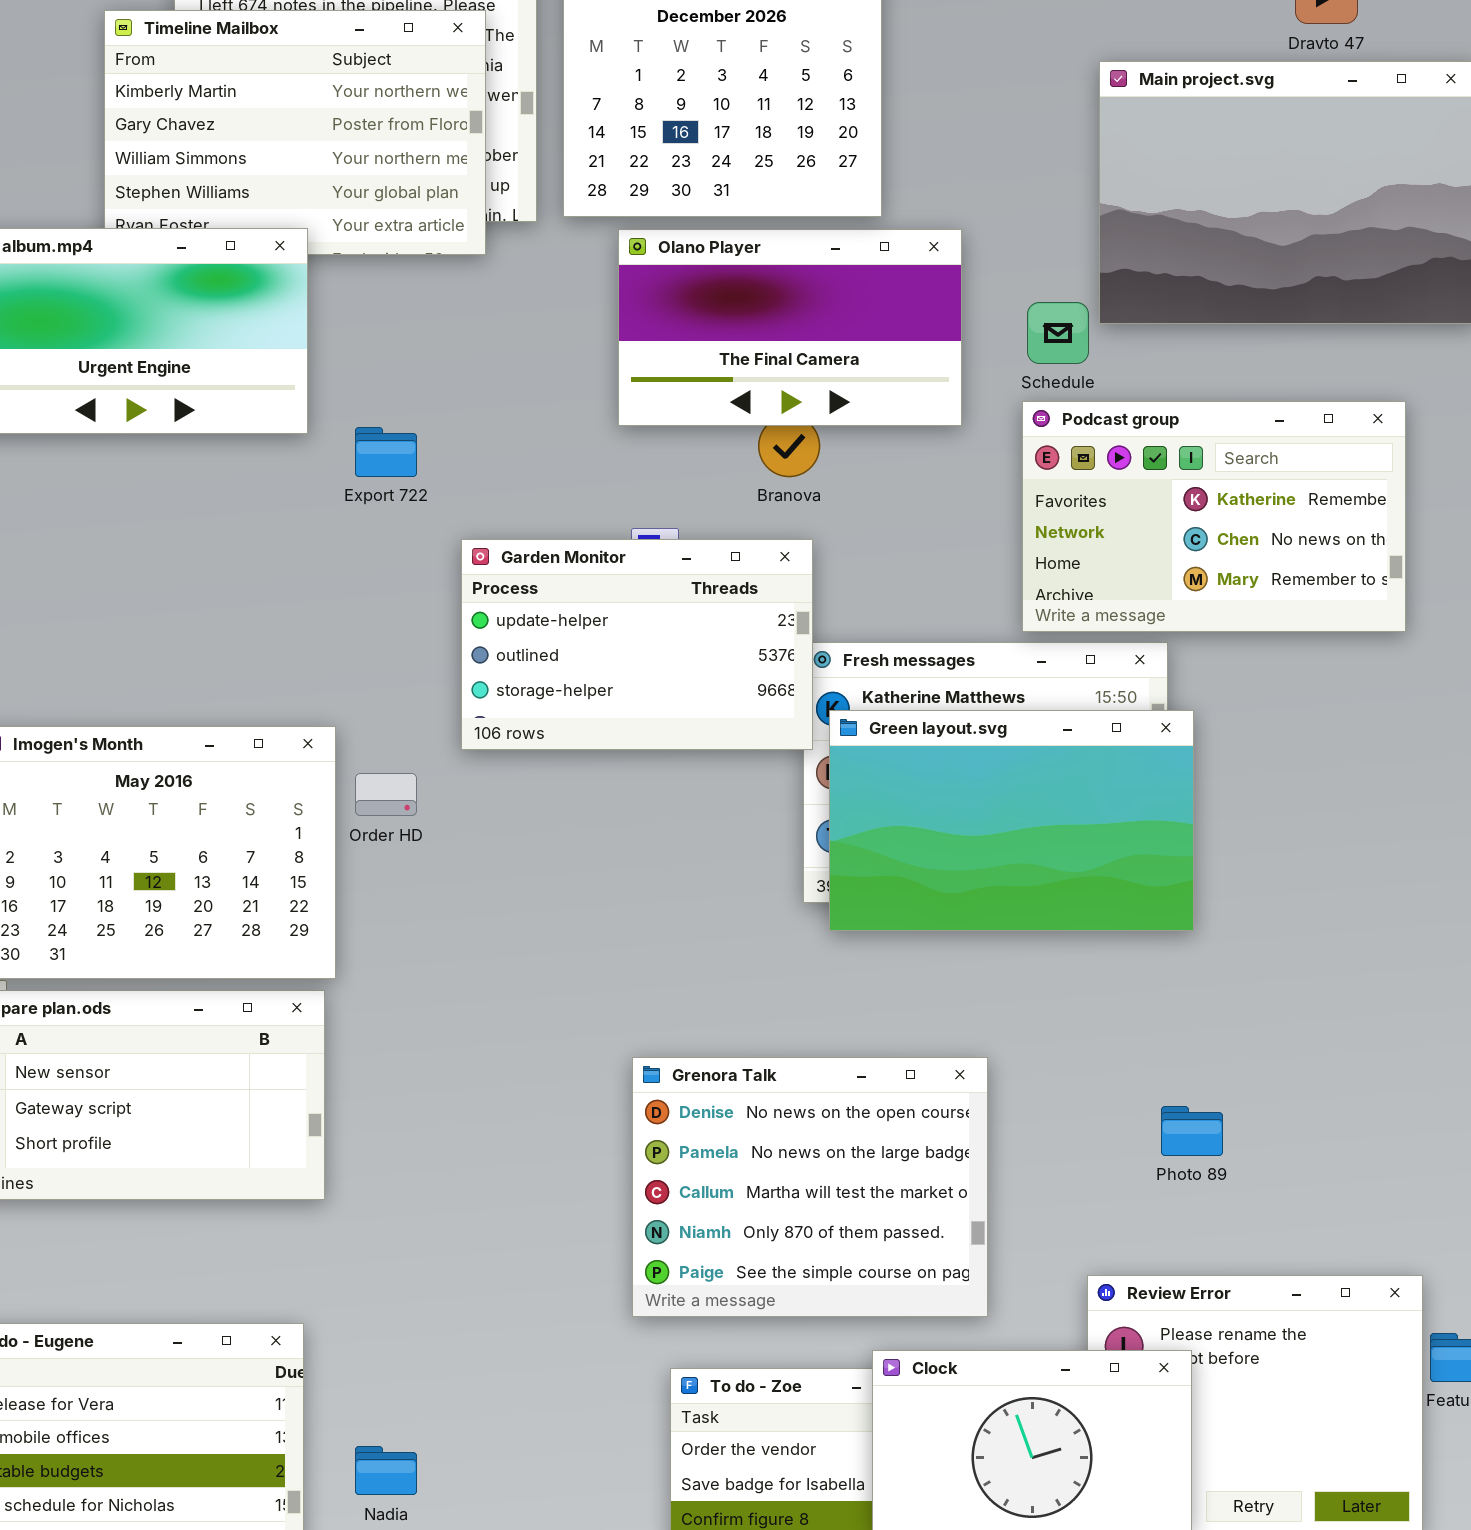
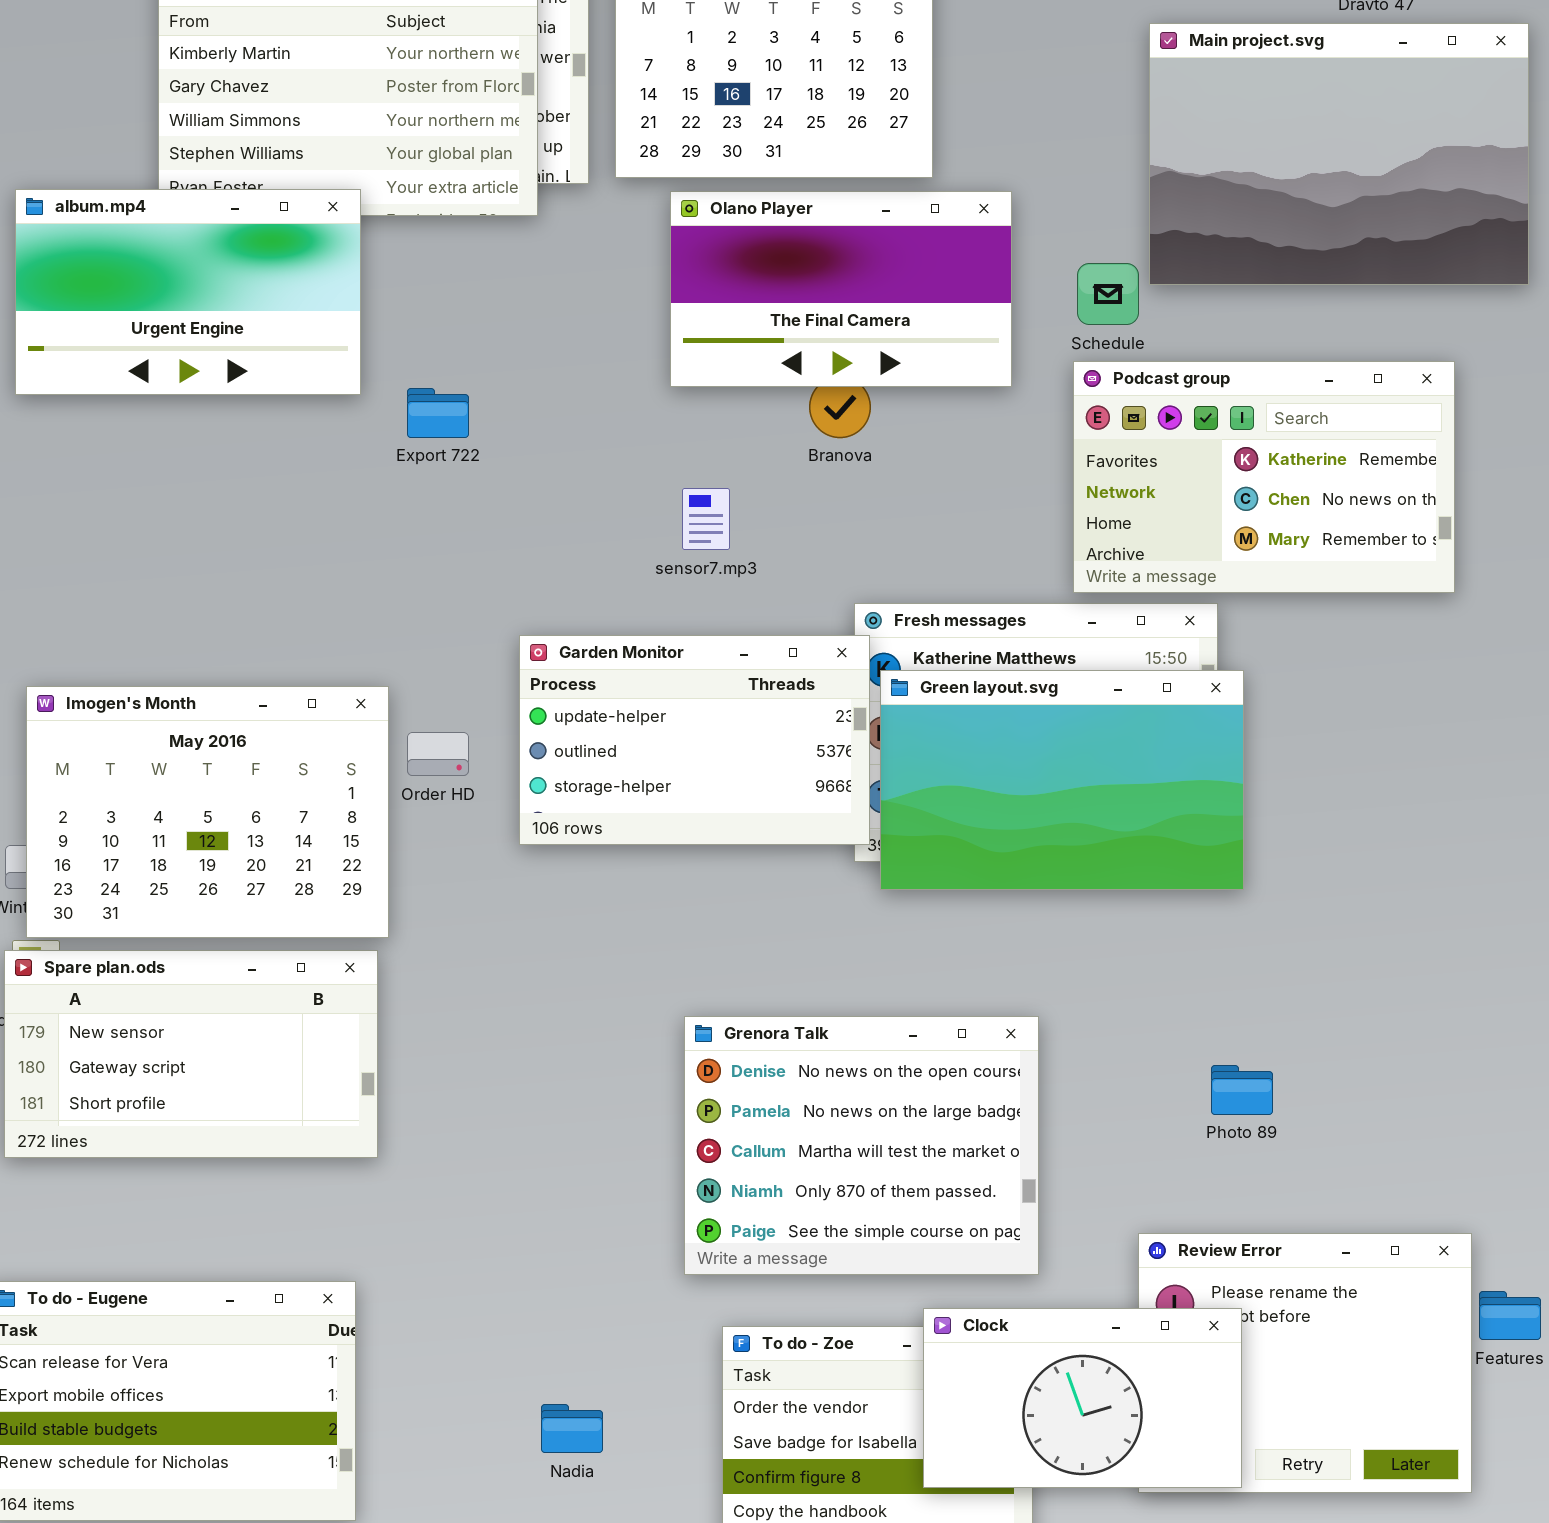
Garden Monitor: [461,539,813,750] -> [519,635,870,845], moved
Nadia: [355,1446,417,1495] -> [541,1404,603,1453], moved

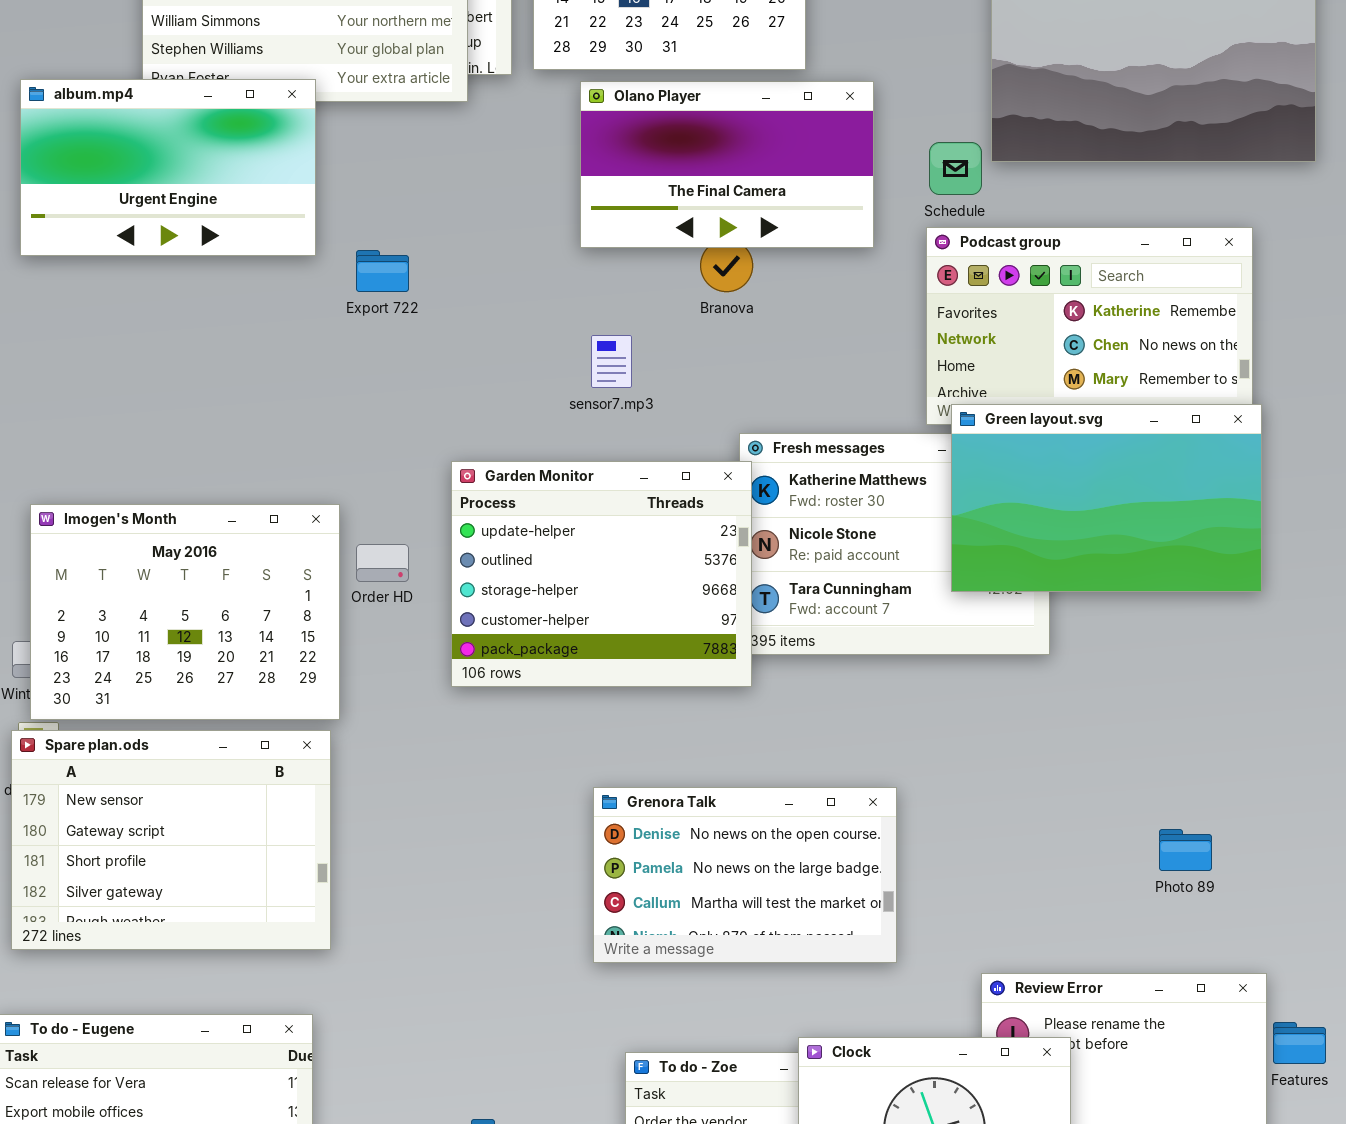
Garden Monitor: [519,635,870,845] -> [451,461,752,687], resized
Green layout.svg: [880,670,1244,890] -> [951,404,1262,592], moved
Spare plan.ods: [4,950,378,1158] -> [11,730,331,950], resized
Grenora Talk: [684,1016,1039,1275] -> [593,787,897,963], resized
Photo 89: [1211,1065,1273,1115] -> [1159,829,1212,871], moved

